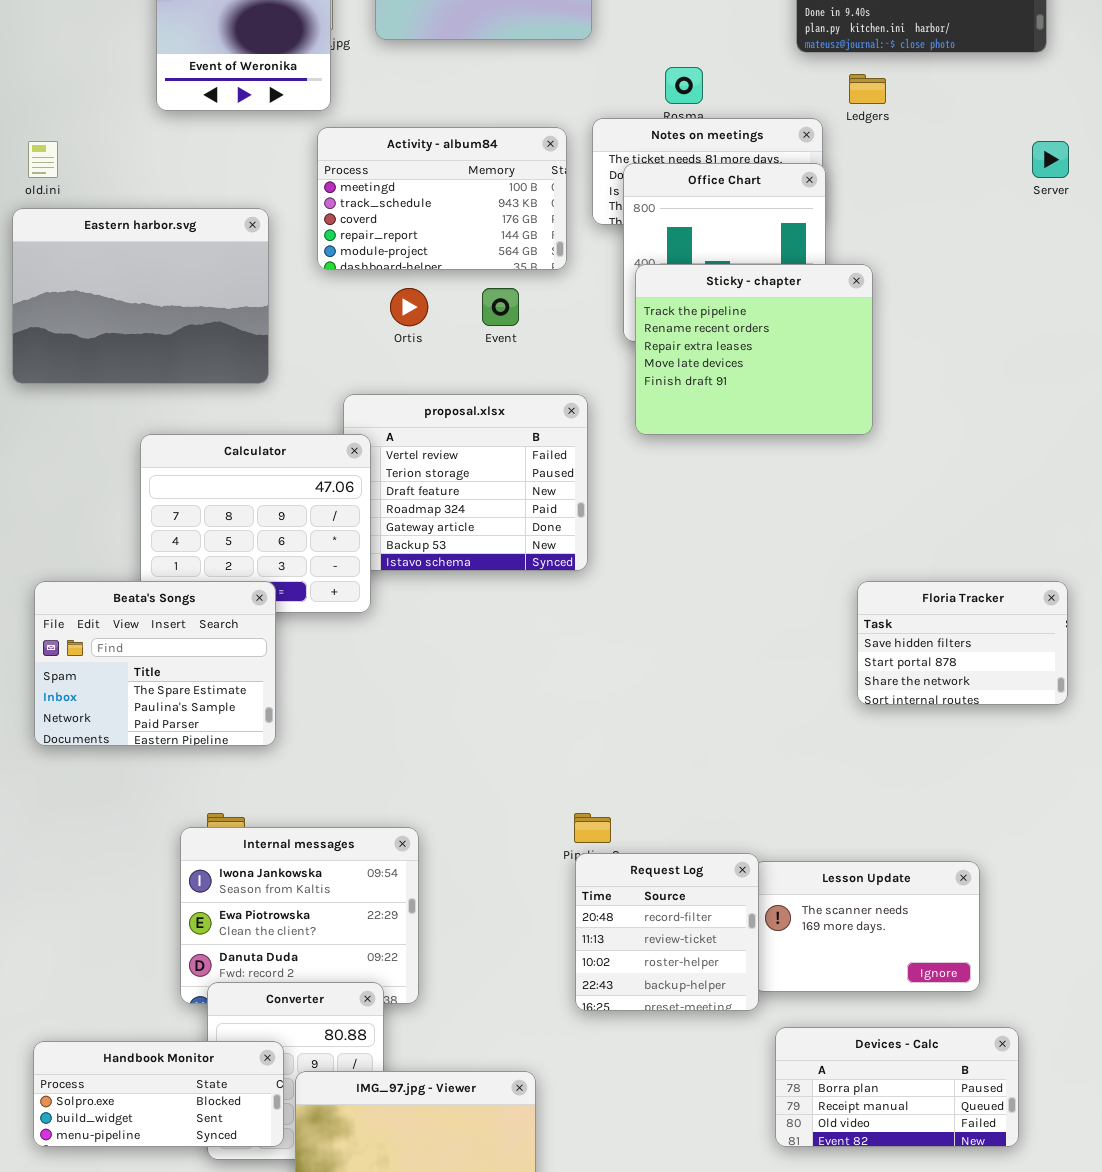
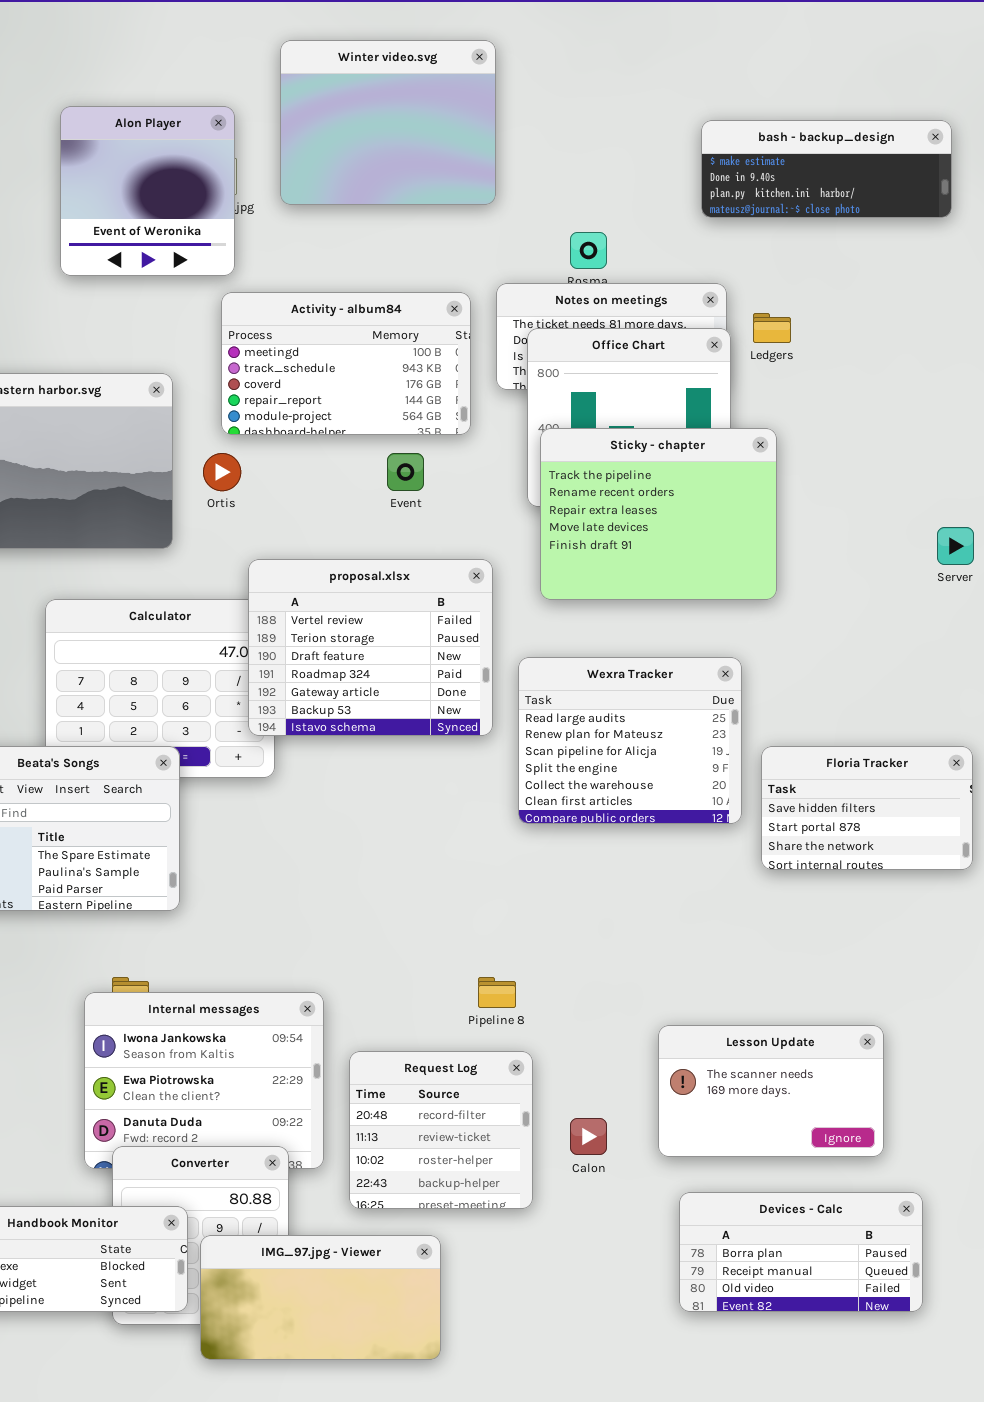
Ledgers: [849,74,886,104] -> [753,313,791,343], moved
Server: [1032,141,1069,178] -> [937,527,974,565], moved
Ortis: [390,288,428,326] -> [203,453,241,491], moved
proposal.xlsx: [343,394,588,571] -> [248,559,493,736], raised
Wexra Tracker: none -> [518,657,742,824], opened
Request Log: [575,853,759,1011] -> [349,1051,533,1209], moved

